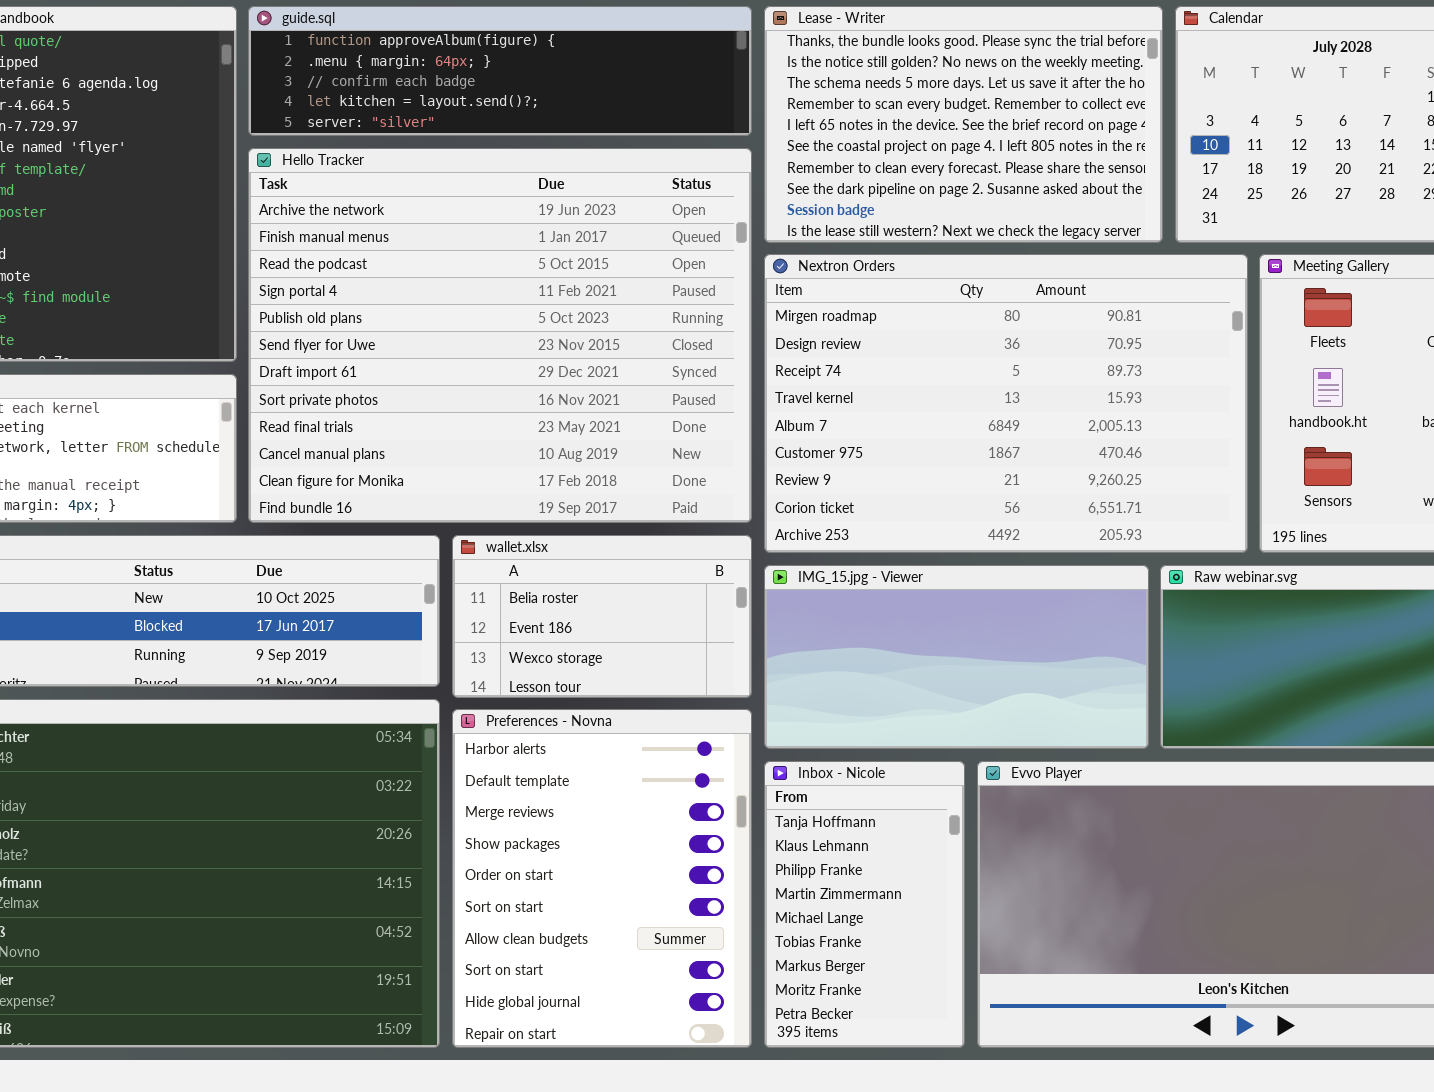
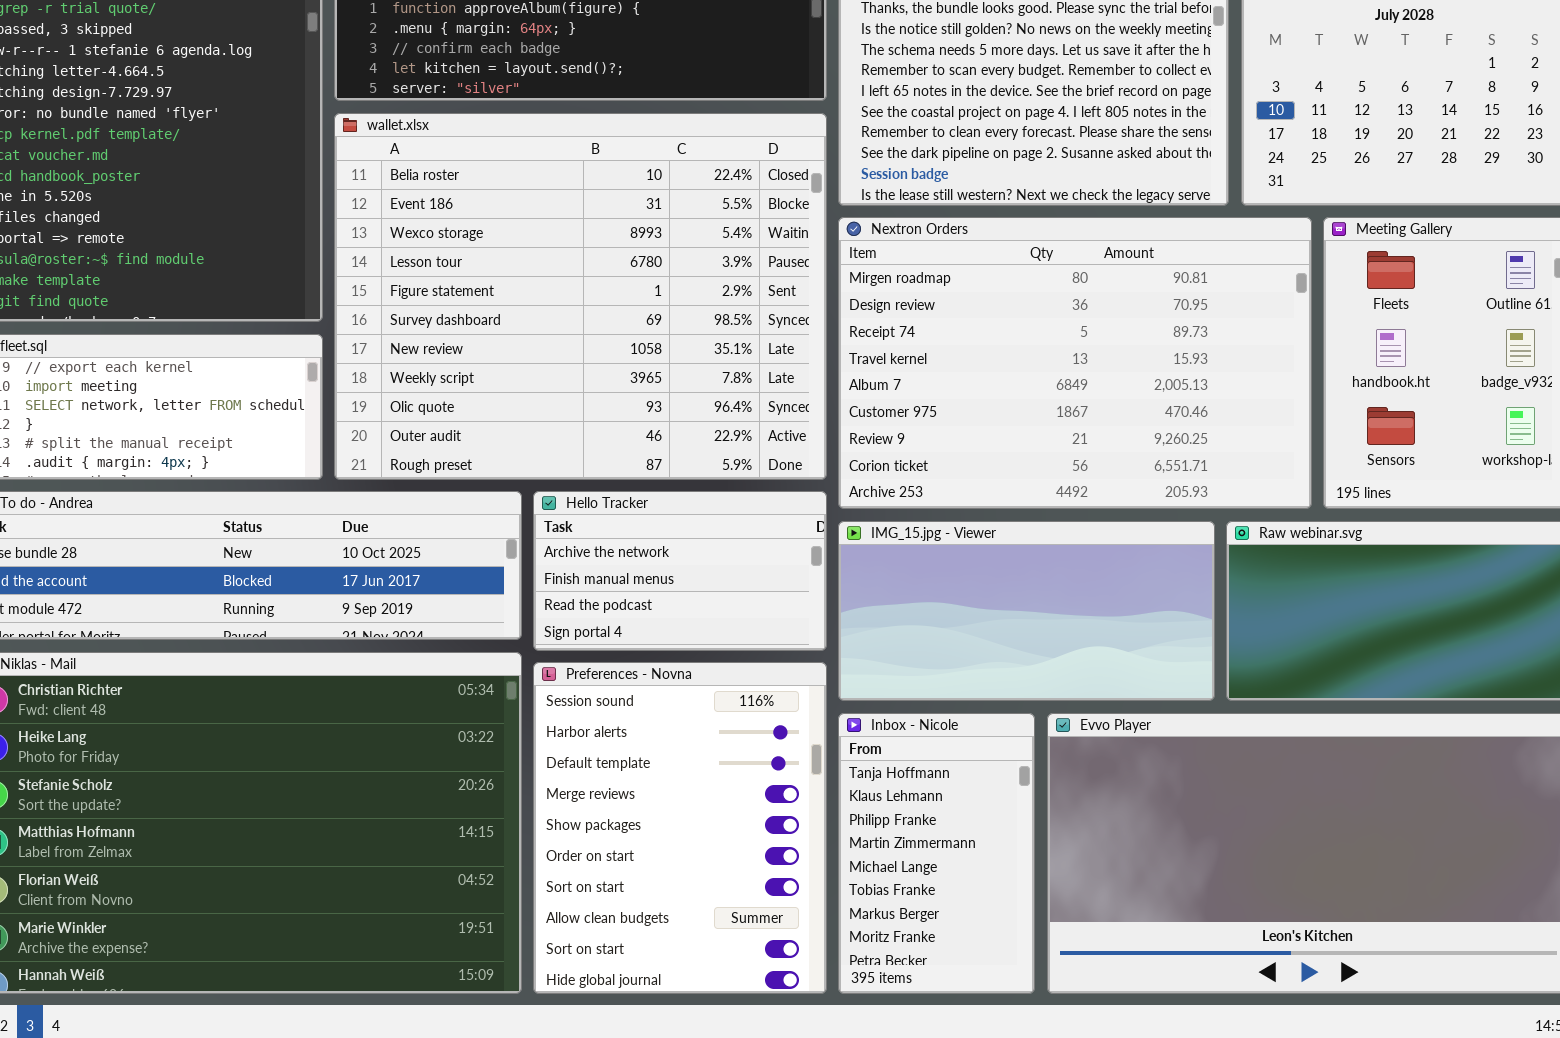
Hello Tracker: [248,148,752,523] -> [533,491,827,651], moved, resized
wallet.xlsx: [452,535,752,698] -> [334,113,827,480], moved, resized
Preferences - Novna: [452,709,752,1048] -> [533,662,827,994], scrolled up 1 row

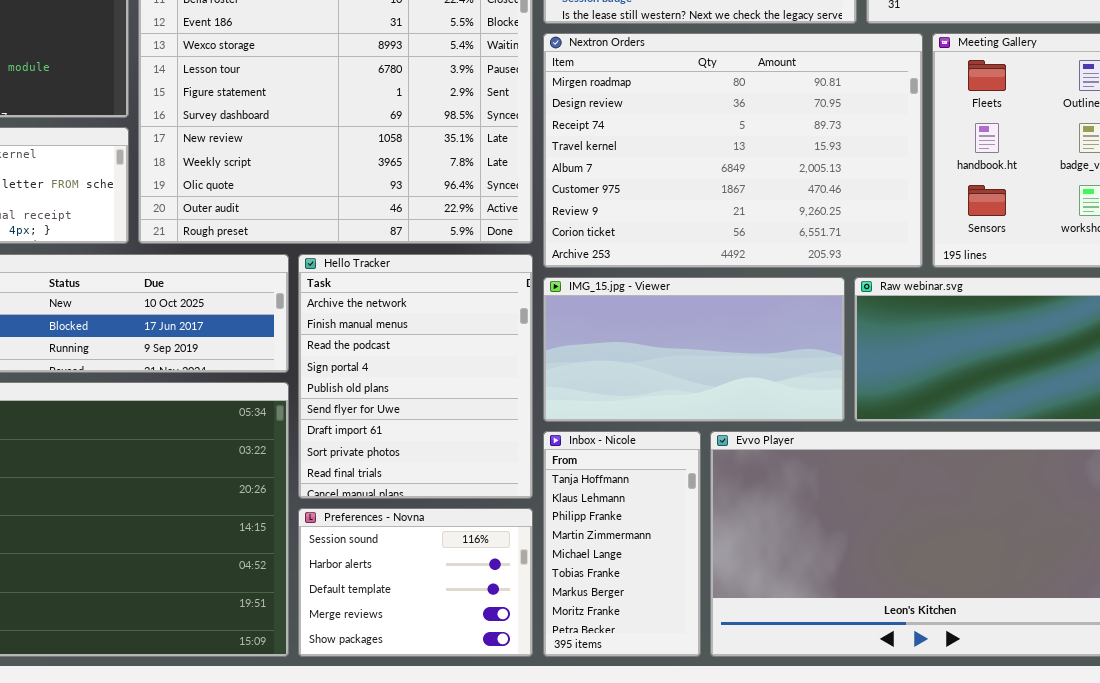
Hello Tracker: [533,491,827,651] -> [298,254,533,499], resized
Preferences - Novna: [533,662,827,994] -> [298,508,533,657], resized

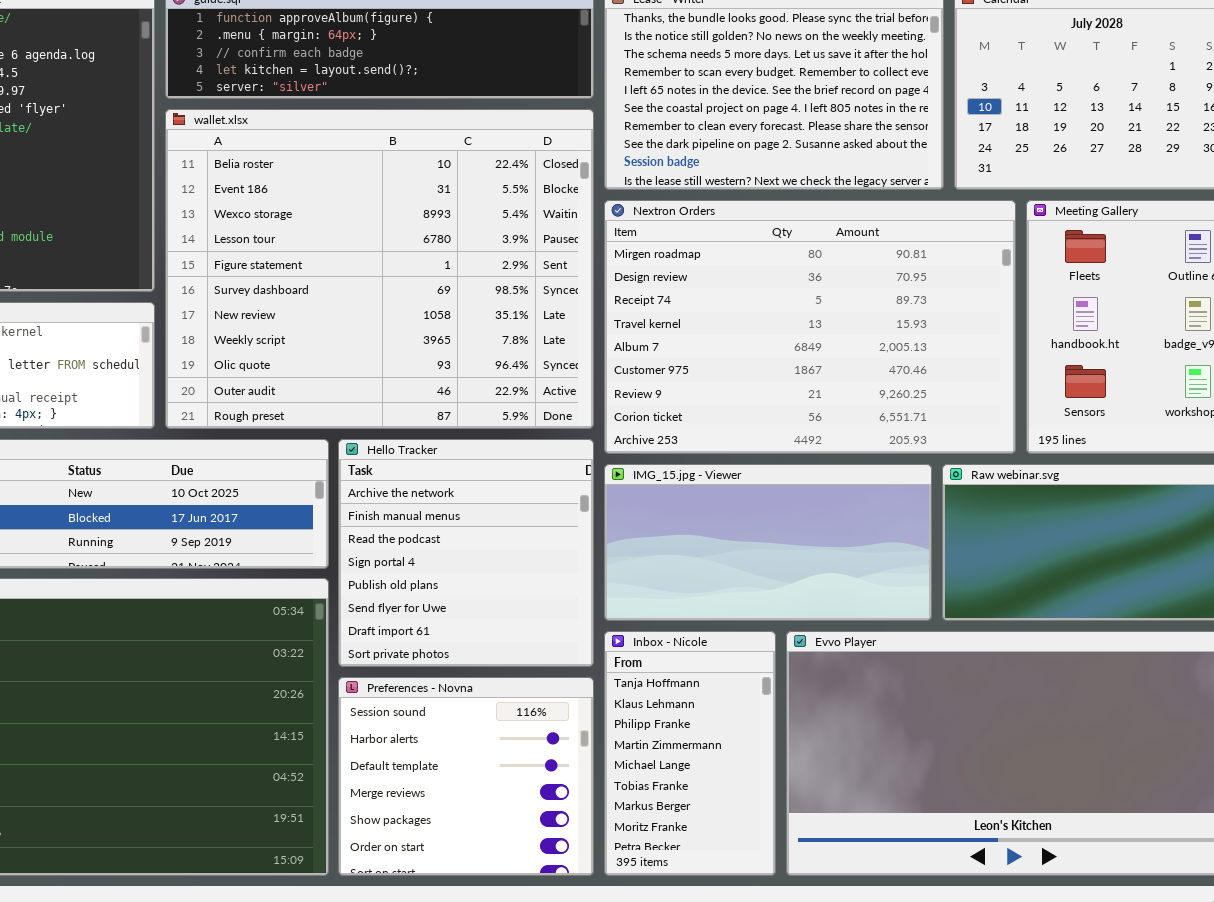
Hello Tracker: [298,254,533,499] -> [338,439,594,667], resized
Preferences - Novna: [298,508,533,657] -> [338,677,594,876], resized

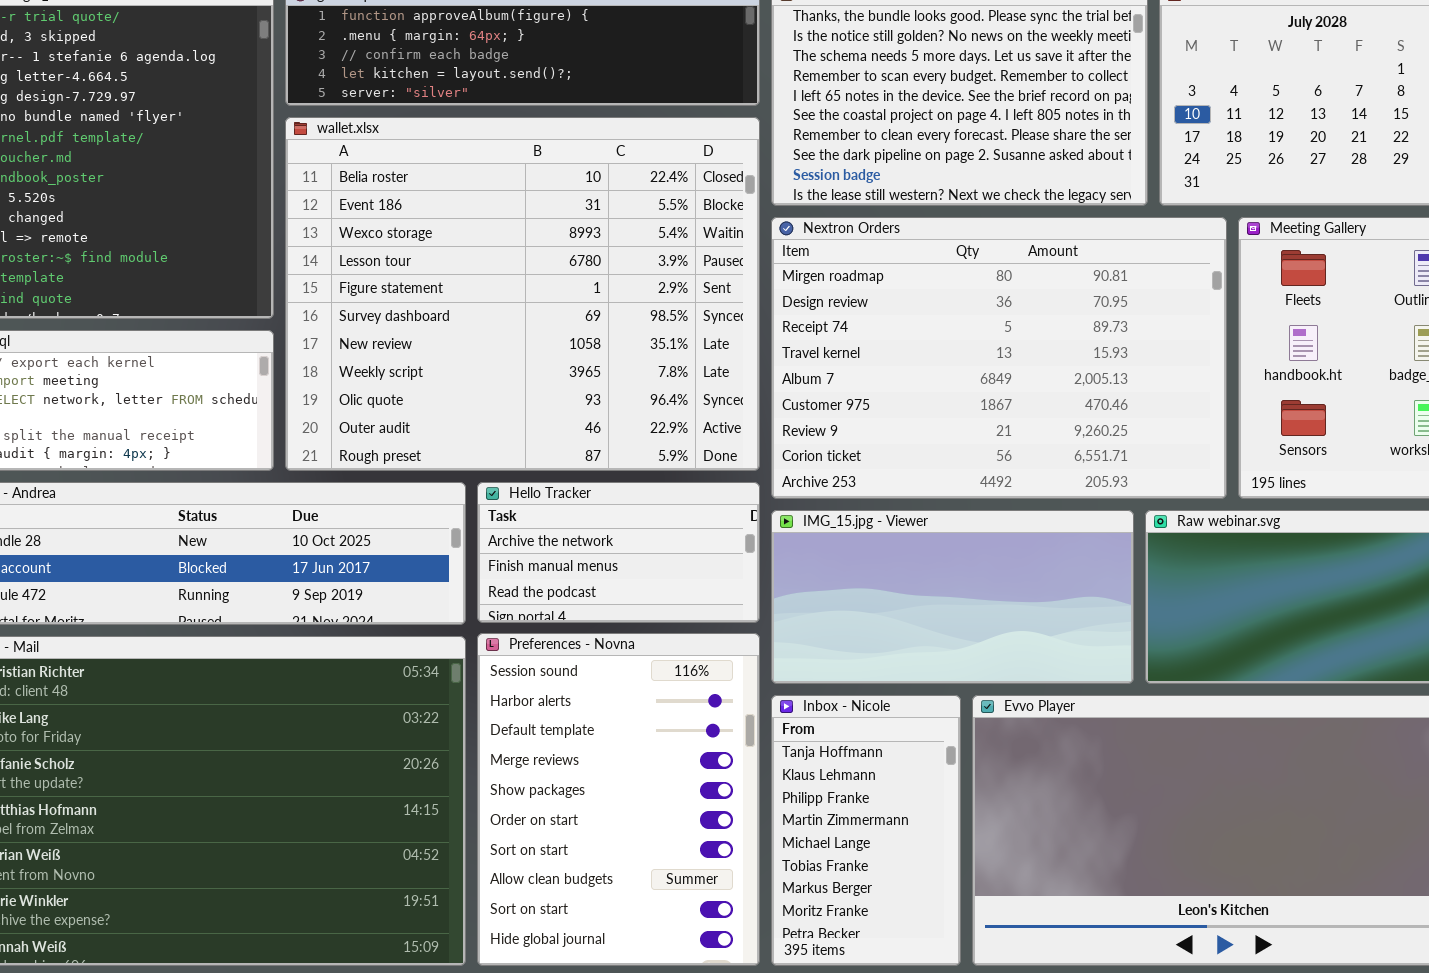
Hello Tracker: [338,439,594,667] -> [477,482,760,623], resized
Preferences - Novna: [338,677,594,876] -> [477,633,760,966], resized

